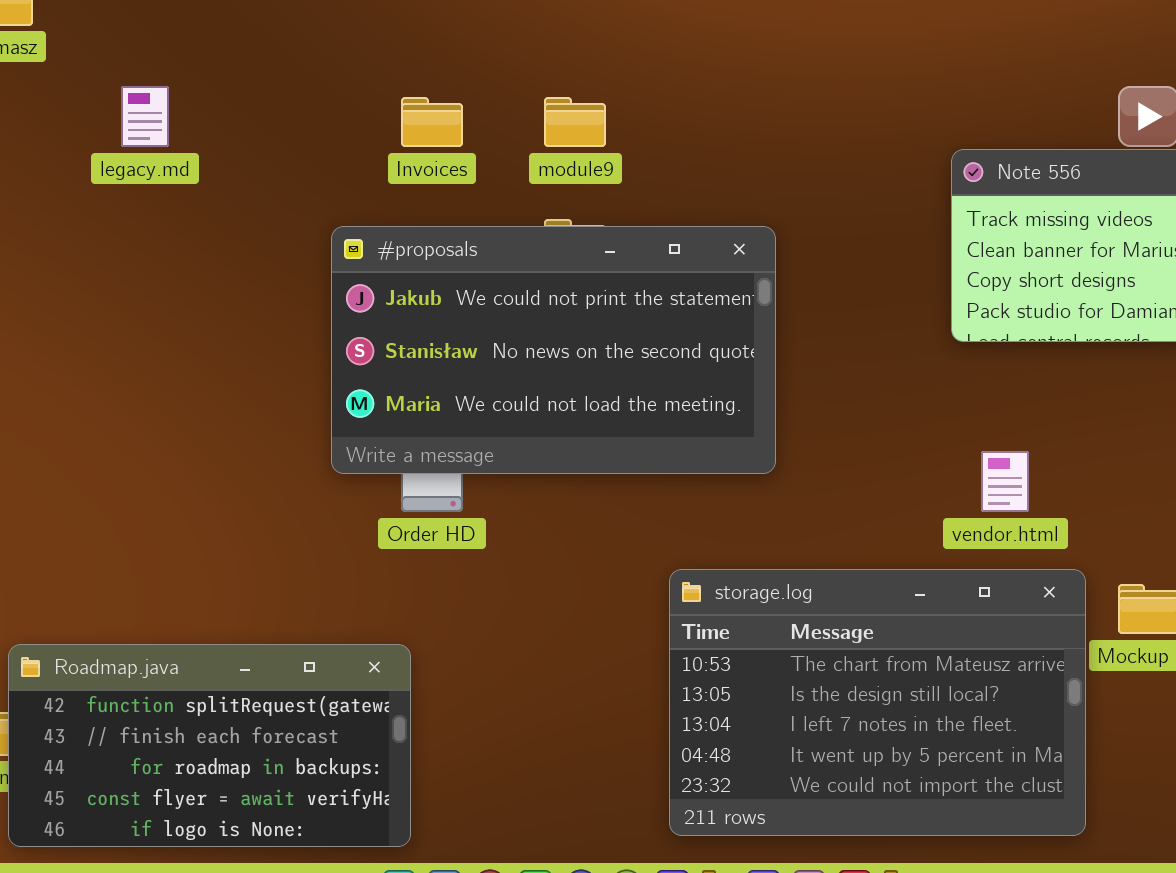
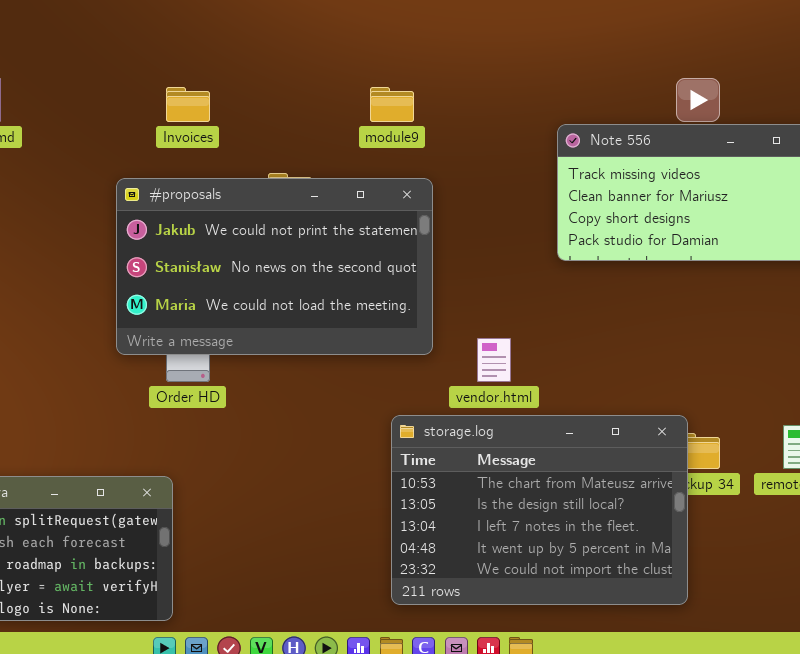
module9: [544,97,606,147] -> [370,87,414,122], moved
vendor.html: [981,451,1029,512] -> [477,338,511,382], moved
storage.log: [669,569,1086,836] -> [391,415,688,605], moved

